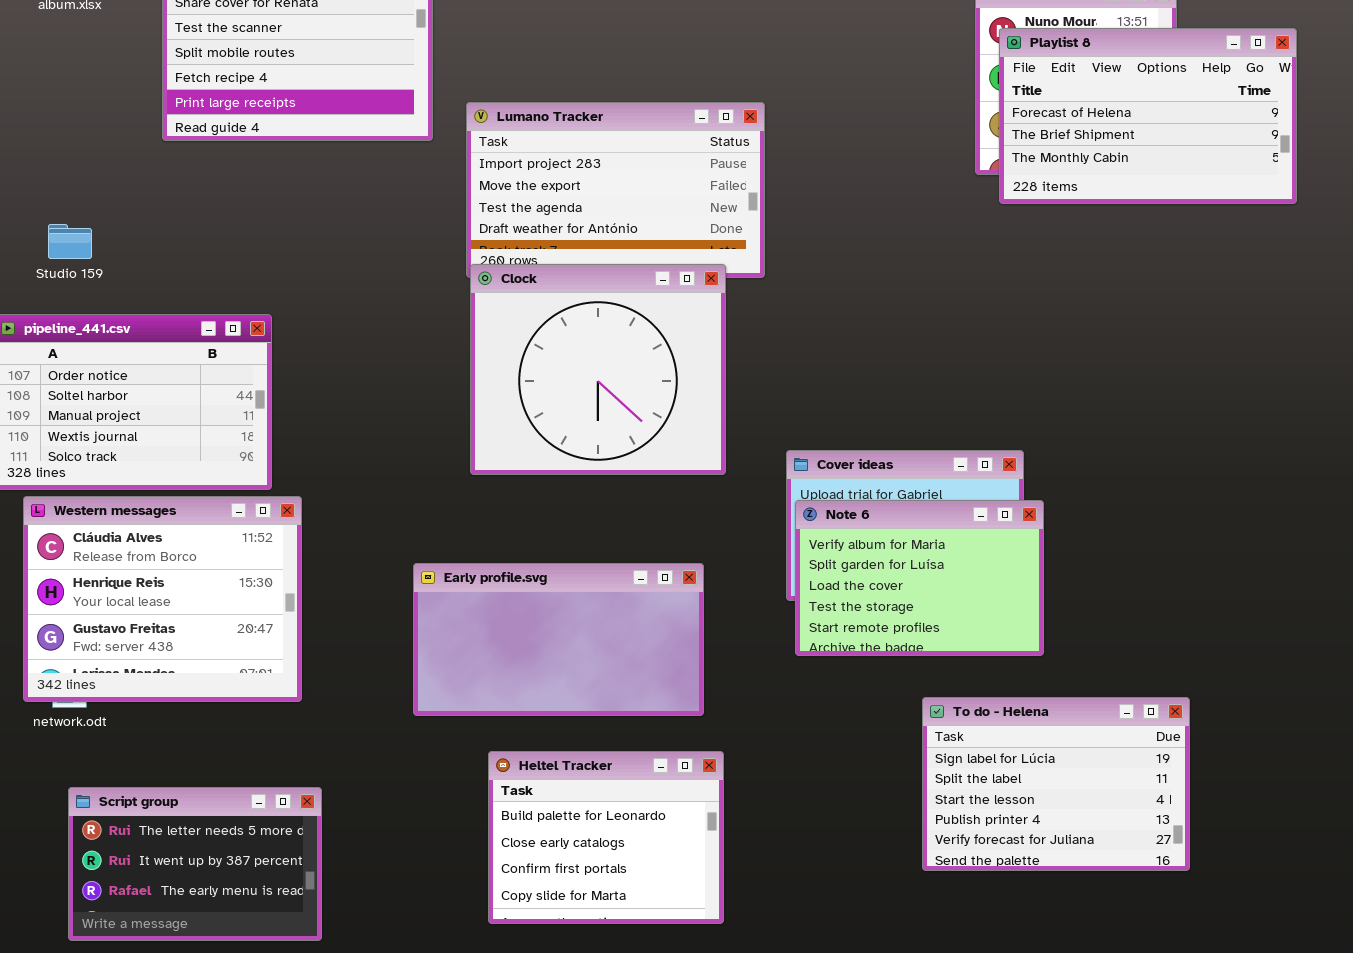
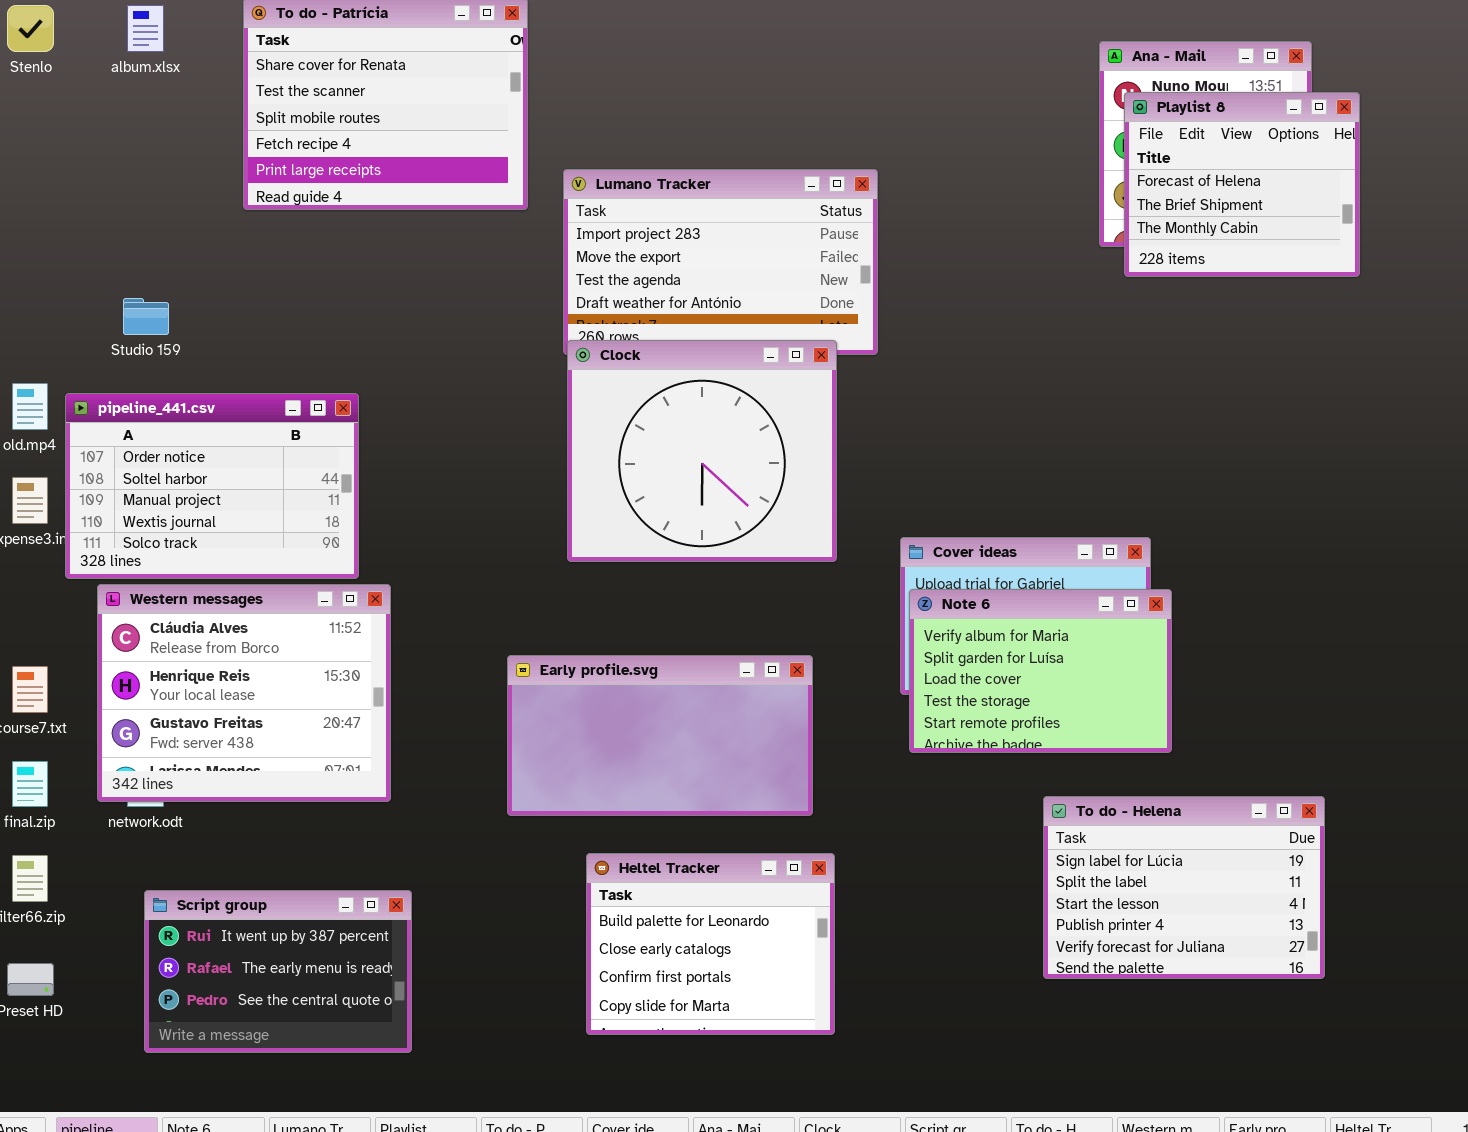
Playlist 8: [999,28,1297,204] -> [1124,92,1360,277], resized
Script group: [68,787,322,941] -> [144,890,412,1053], scrolled down 1 row

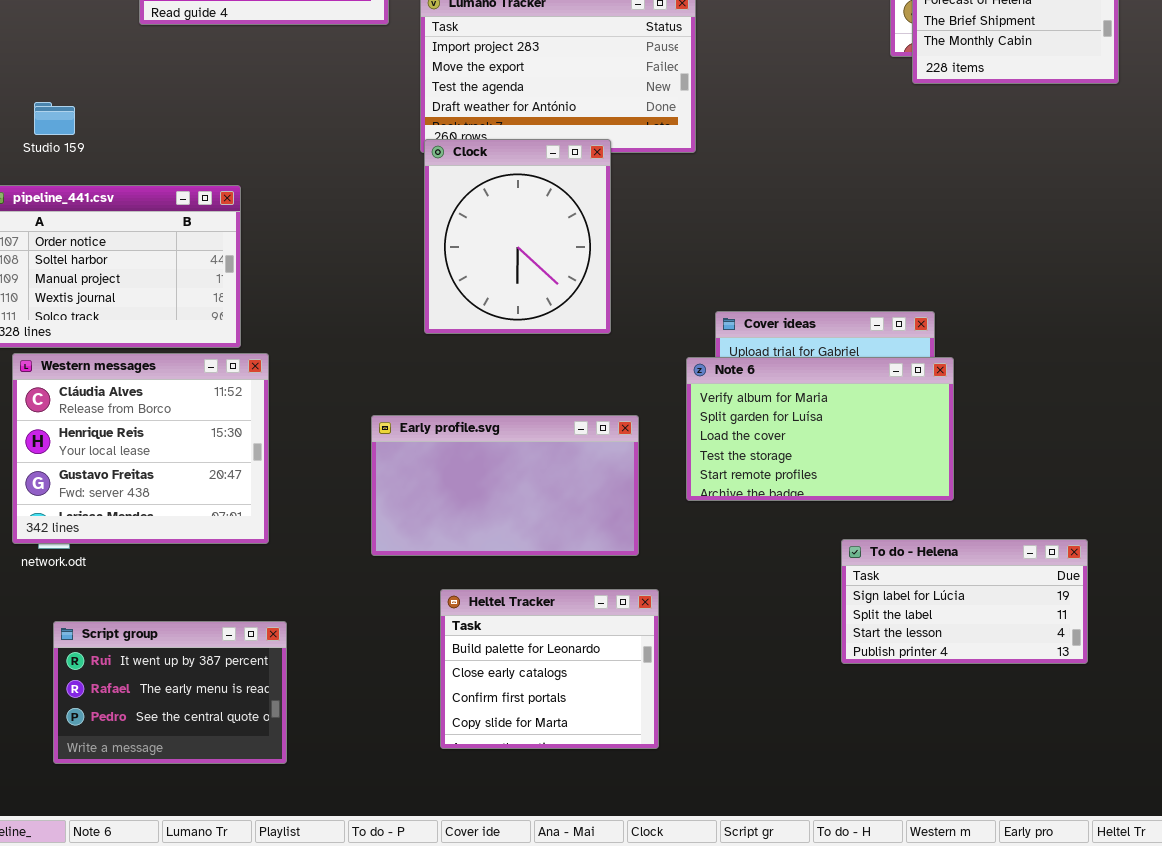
Clock: [567,340,837,562] -> [424,139,611,334], resized
Note 6: [909,589,1172,753] -> [686,357,954,501], resized
To do - Helena: [1043,796,1325,979] -> [841,539,1088,664], resized

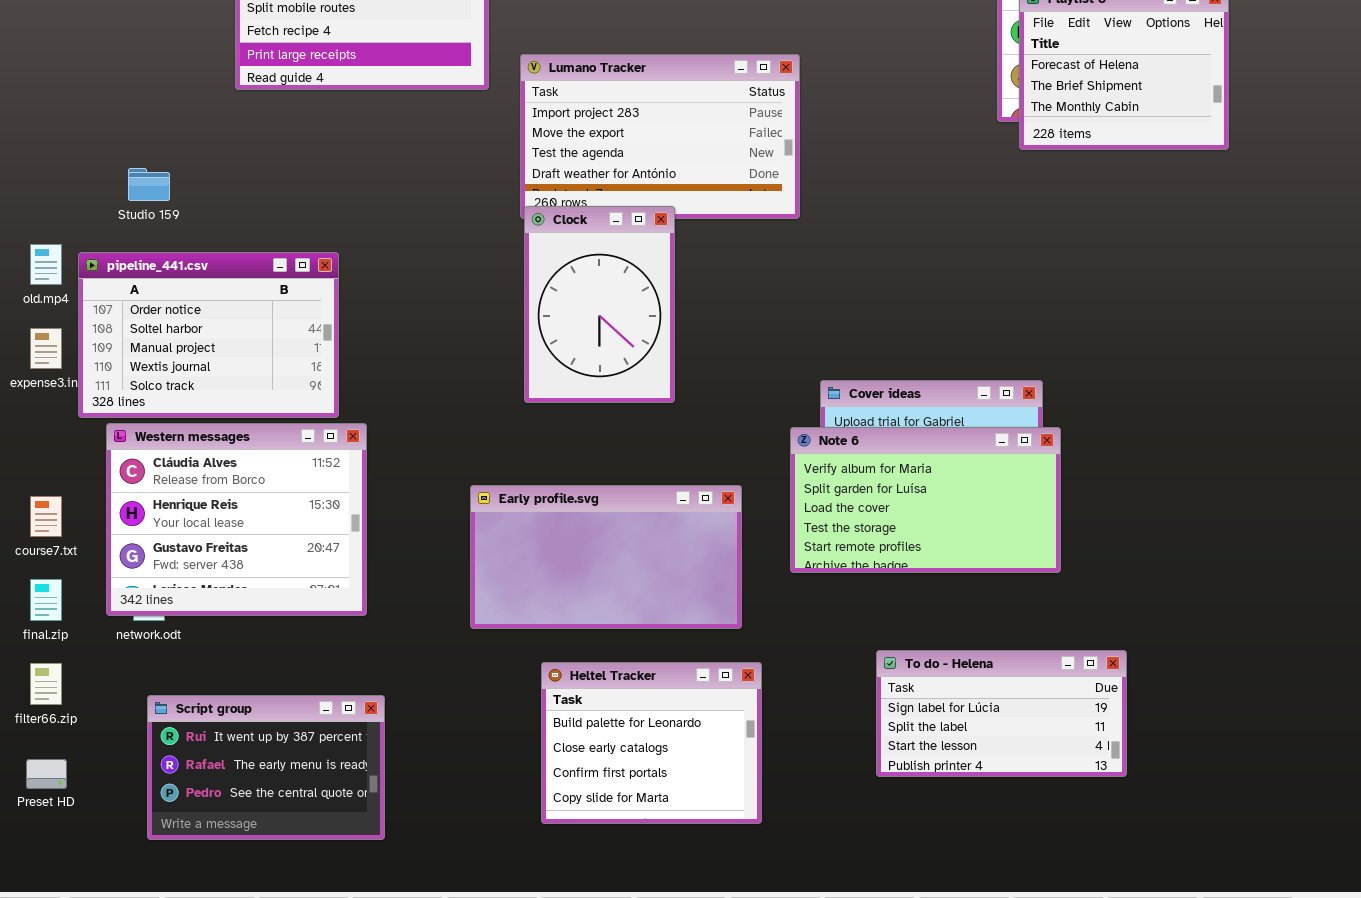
Clock: [424,139,611,334] -> [524,206,675,403], resized
To do - Helena: [841,539,1088,664] -> [876,650,1127,777], moved

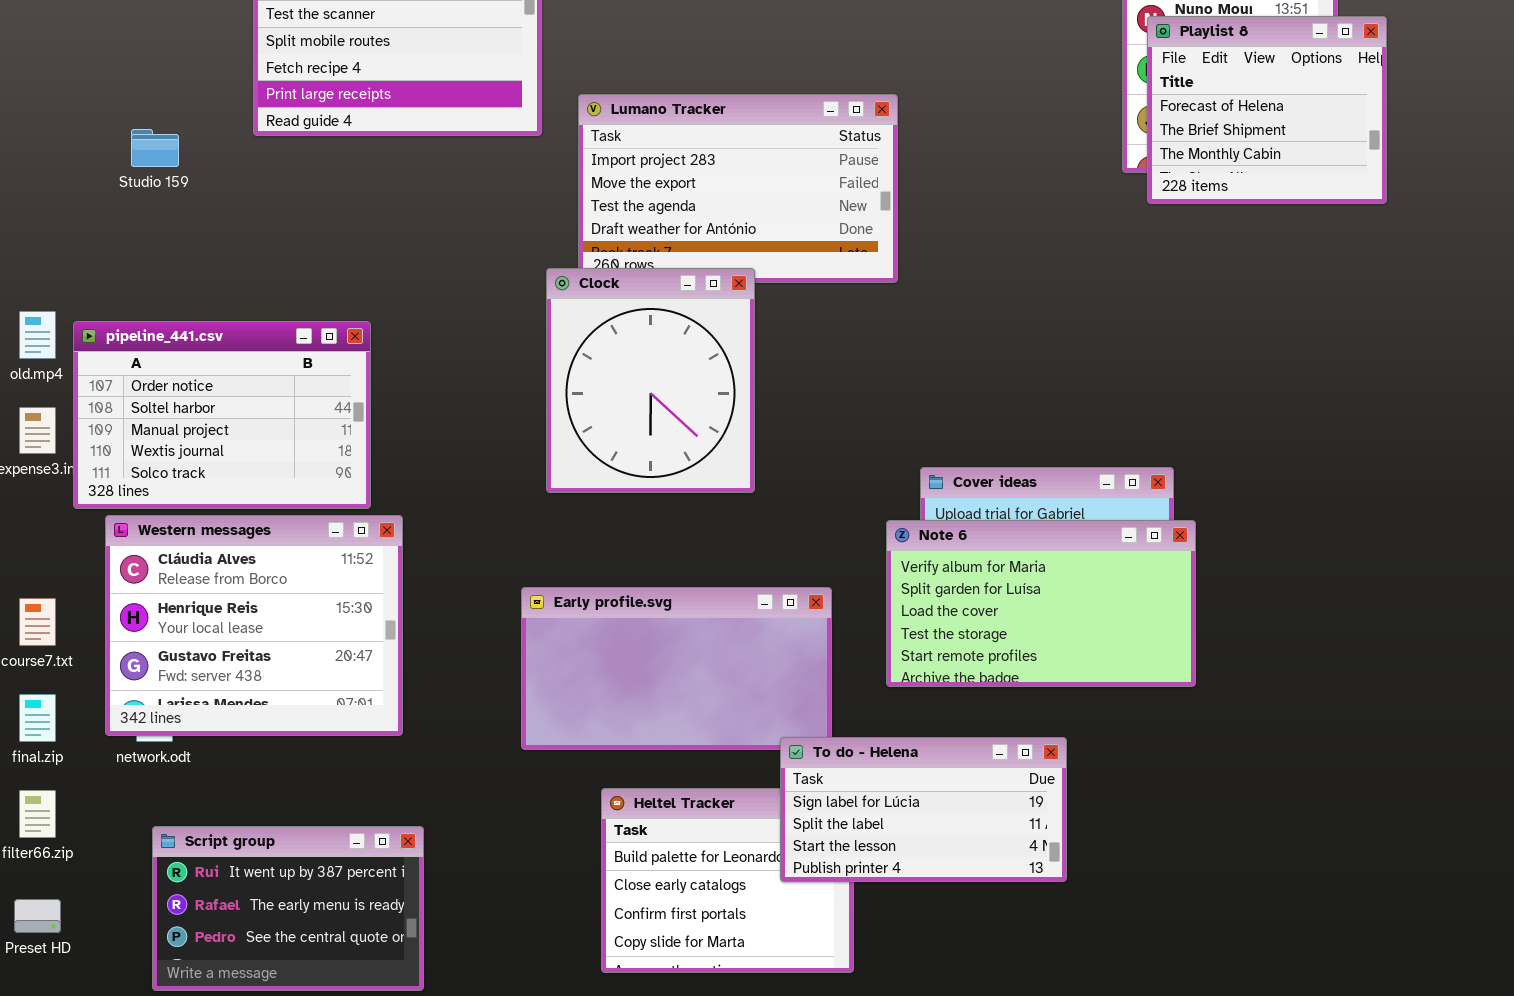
Studio 159: [128,168,170,201] -> [131,129,179,167], moved
Clock: [524,206,675,403] -> [546,268,755,493], resized
To do - Helena: [876,650,1127,777] -> [780,737,1067,882], moved

